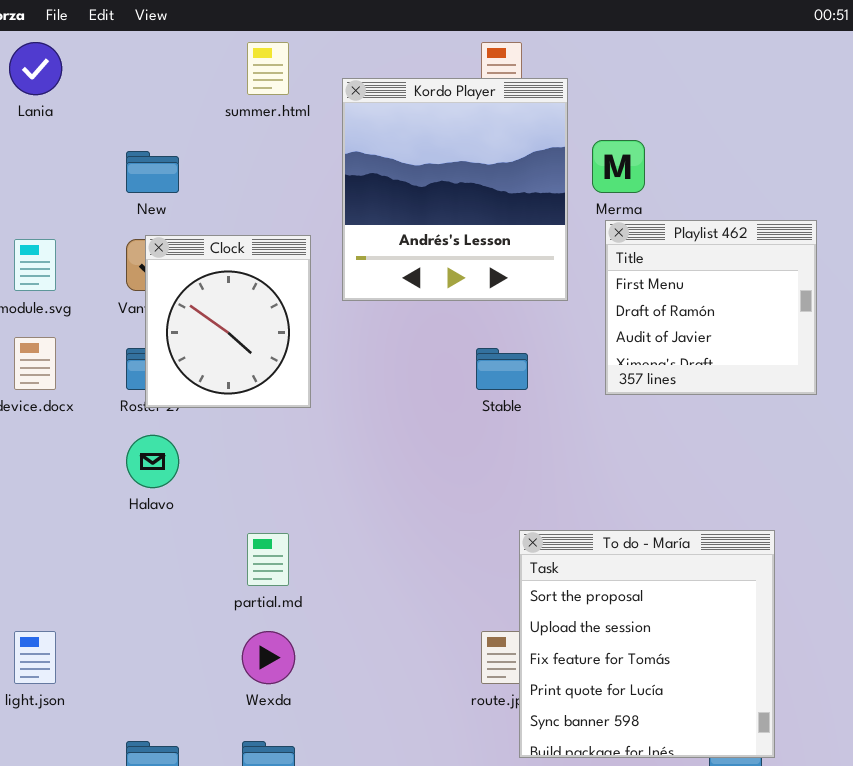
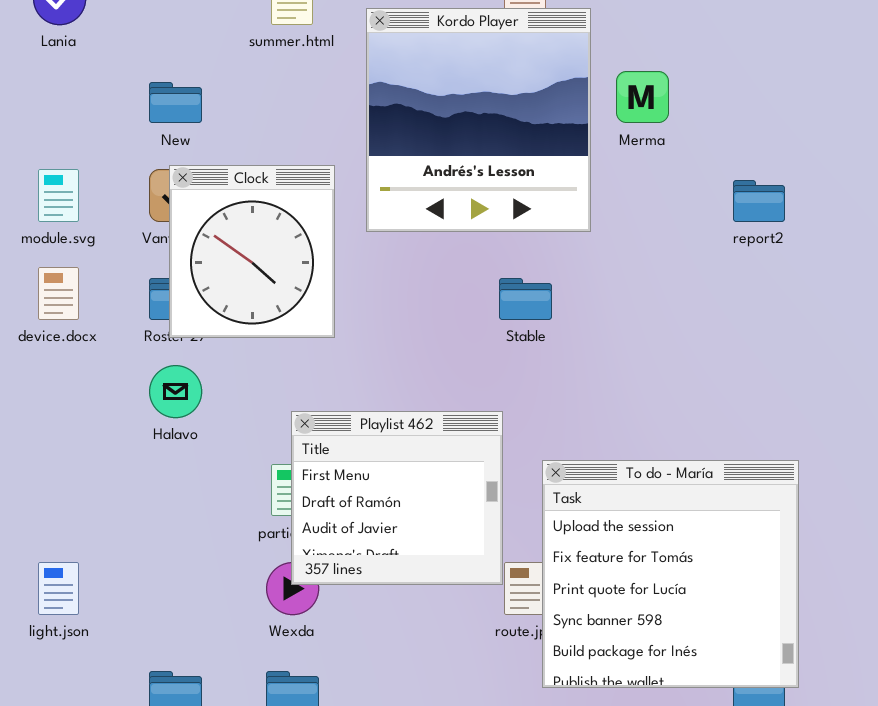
Playlist 462: [605,220,817,395] -> [291,411,503,585], moved
To do - María: [519,530,775,758] -> [542,460,799,688], scrolled down 1 row

